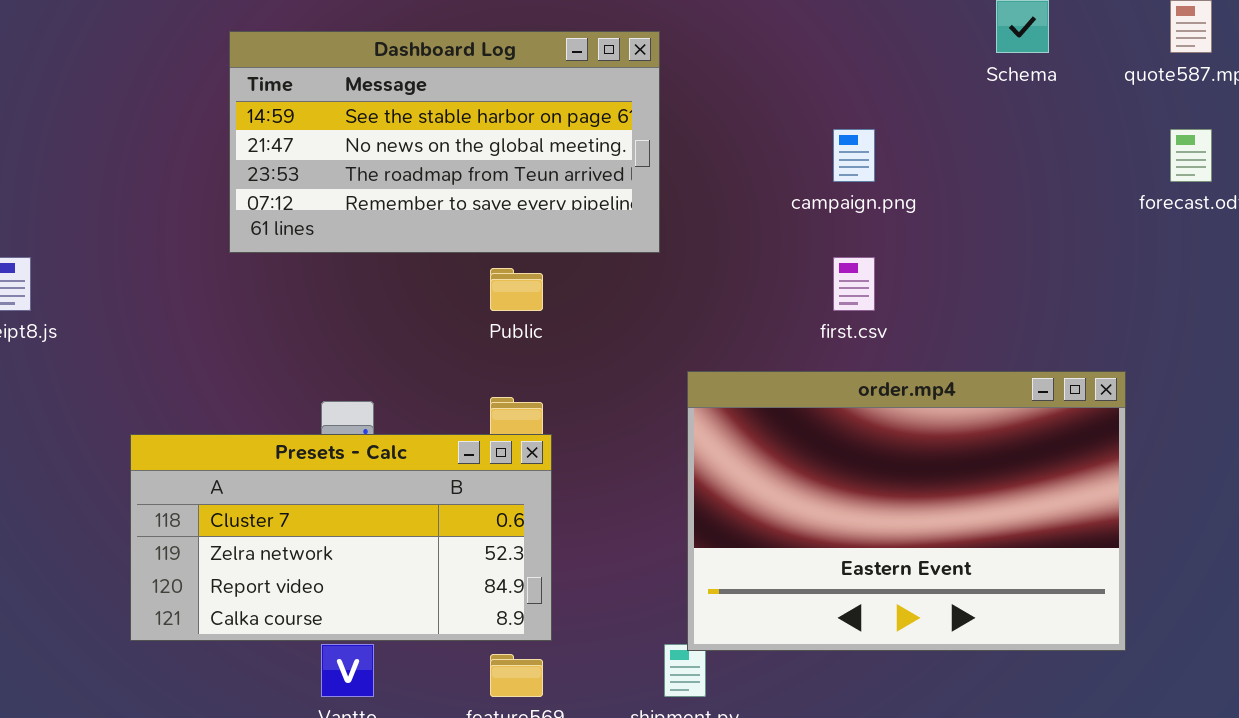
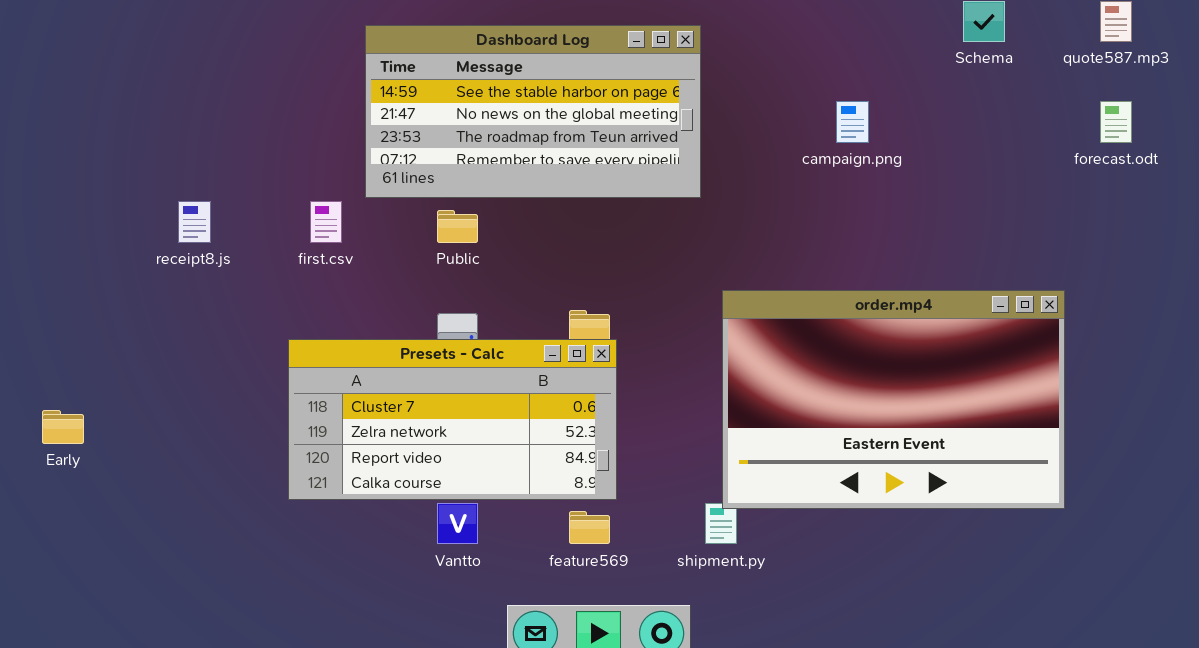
first.csv: [833,257,875,311] -> [310,201,342,243], moved
Public: [490,268,543,311] -> [437,210,478,243], moved

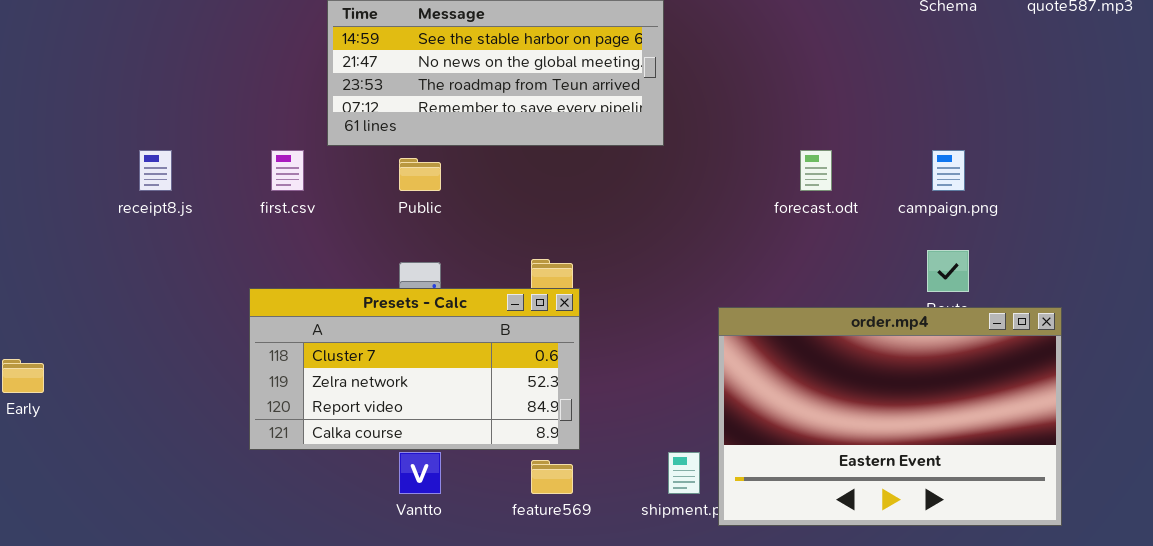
campaign.png: [836,101,869,143] -> [932,150,965,191], moved
forecast.odt: [1100,101,1132,143] -> [800,150,832,191], moved
order.mp4: [722,290,1065,509] -> [718,307,1062,526], moved

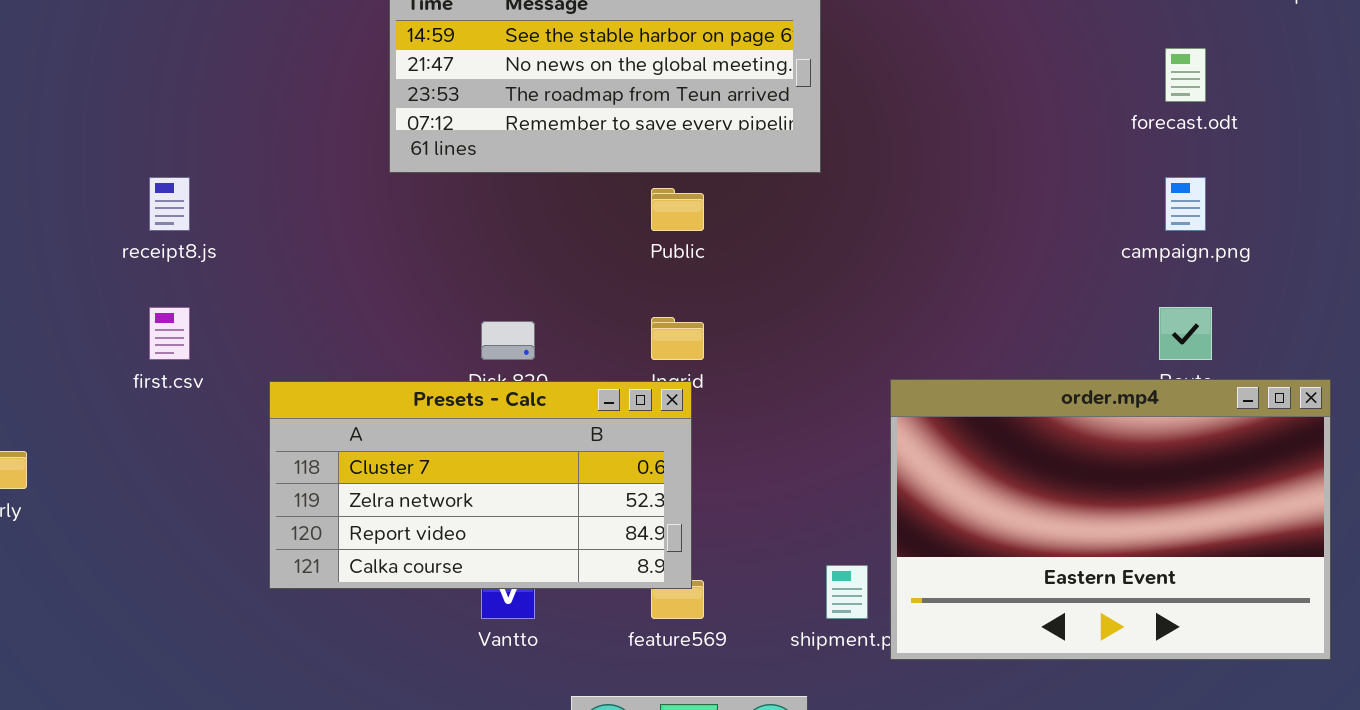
first.csv: [271,150,304,191] -> [149,307,190,360], moved
forecast.odt: [800,150,832,191] -> [1165,48,1206,102], moved
Public: [399,158,441,191] -> [651,188,704,231], moved
Presets - Calc: [249,288,580,450] -> [269,381,692,589], moved

